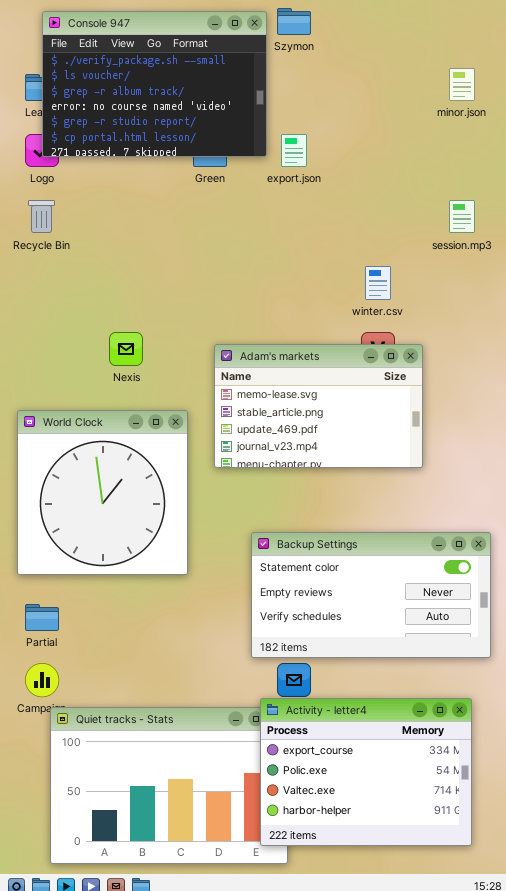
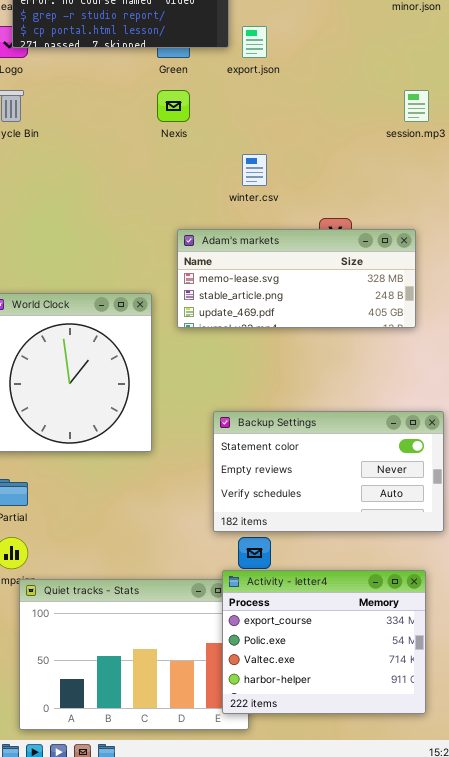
winter.csv: [365,266,391,300] -> [242,154,267,186], moved
Nexis: [109,332,143,366] -> [157,90,190,122], moved
Adam's markets: [214,344,423,468] -> [177,229,416,328], resized

